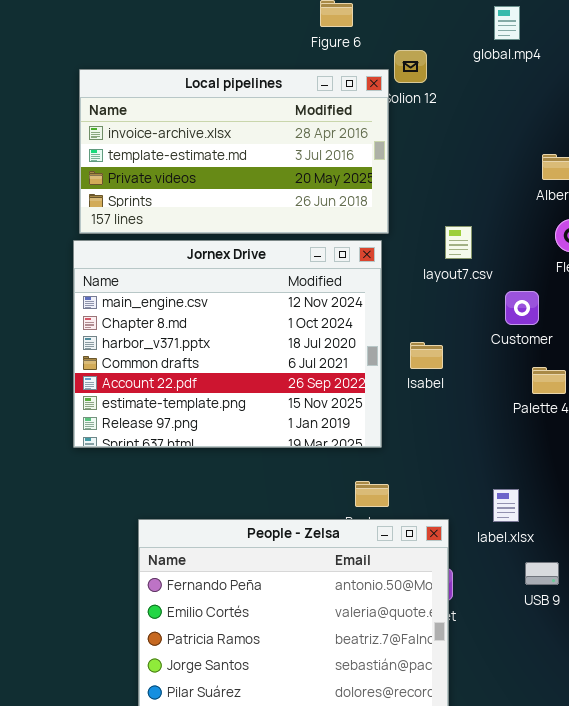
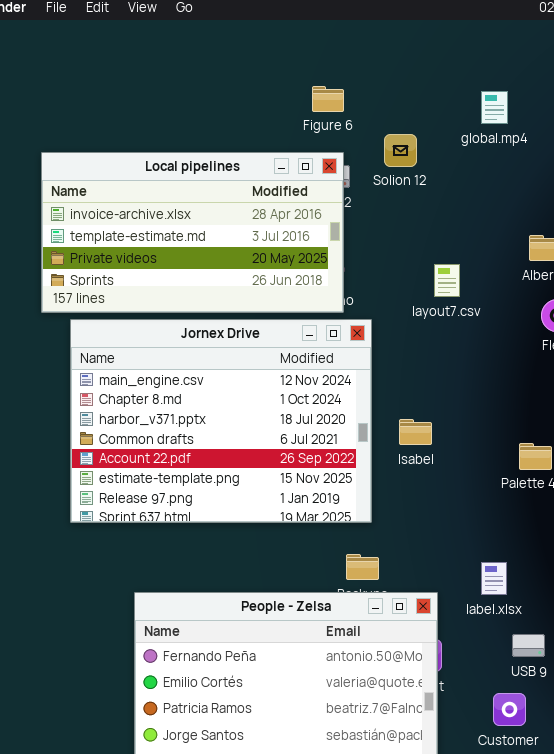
Local pipelines: [79,69,389,234] -> [41,152,344,313], moved
layout7.csv: [445,226,472,259] -> [434,264,460,297], moved
Customer: [505,291,539,325] -> [493,693,526,726], moved

